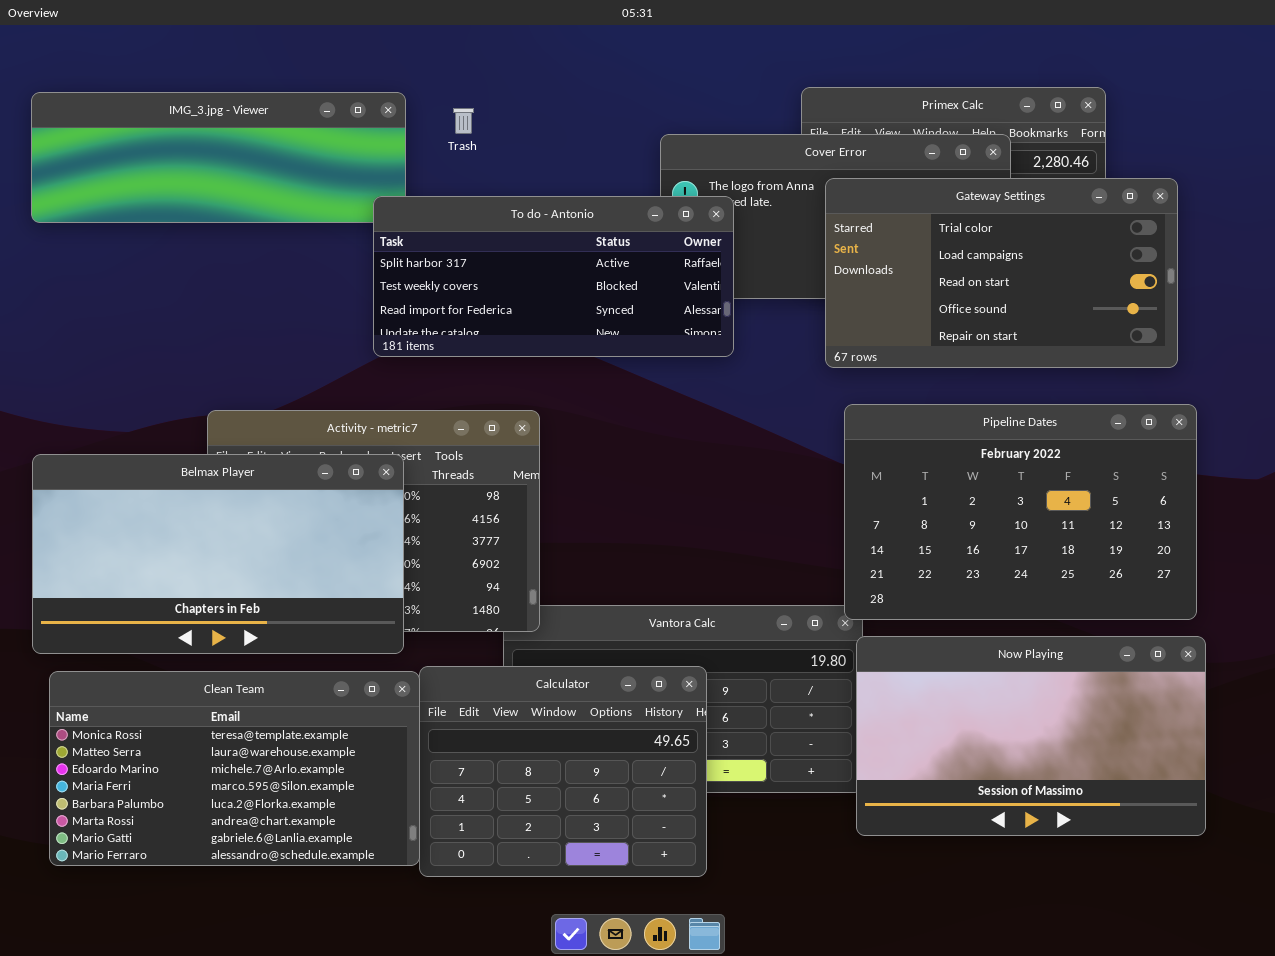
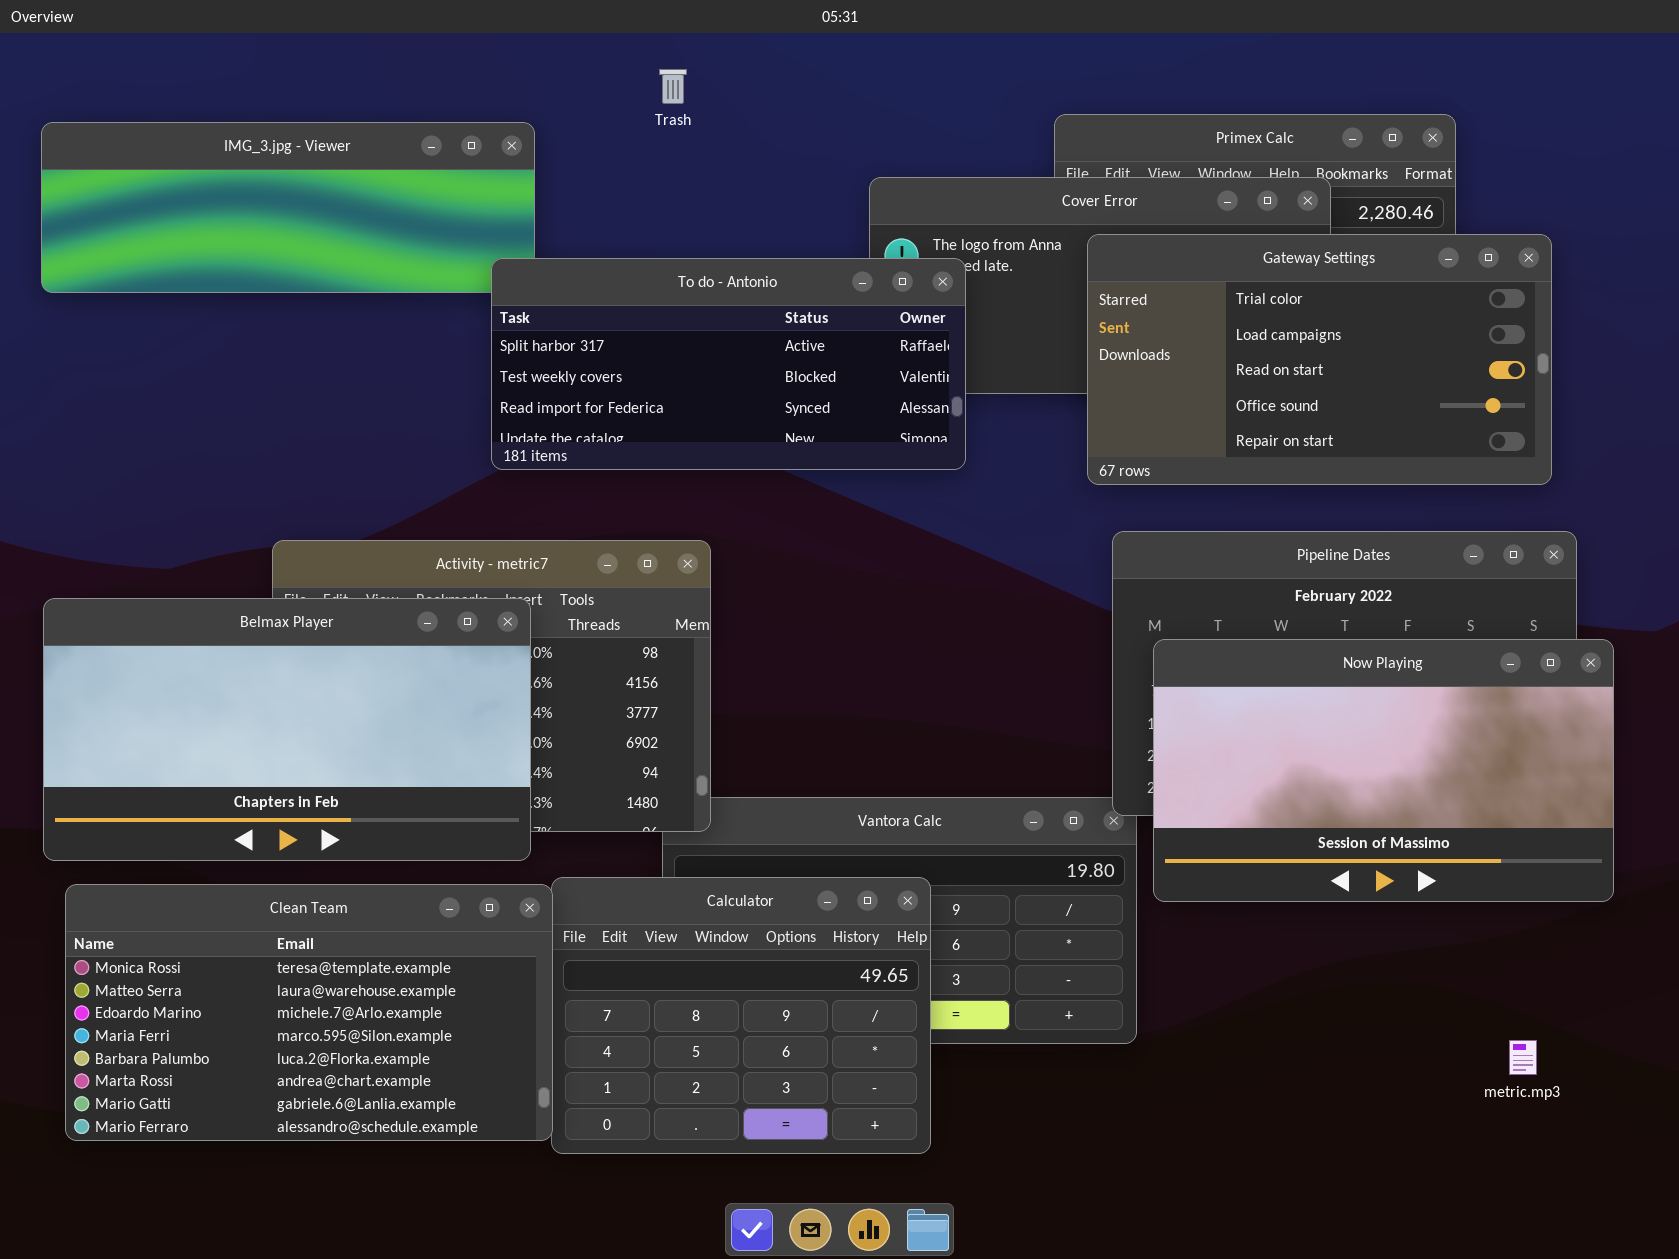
Trash: [453,108,474,134] -> [659,69,687,104], moved
Now Playing: [856,636,1206,836] -> [1153,639,1614,902], moved

